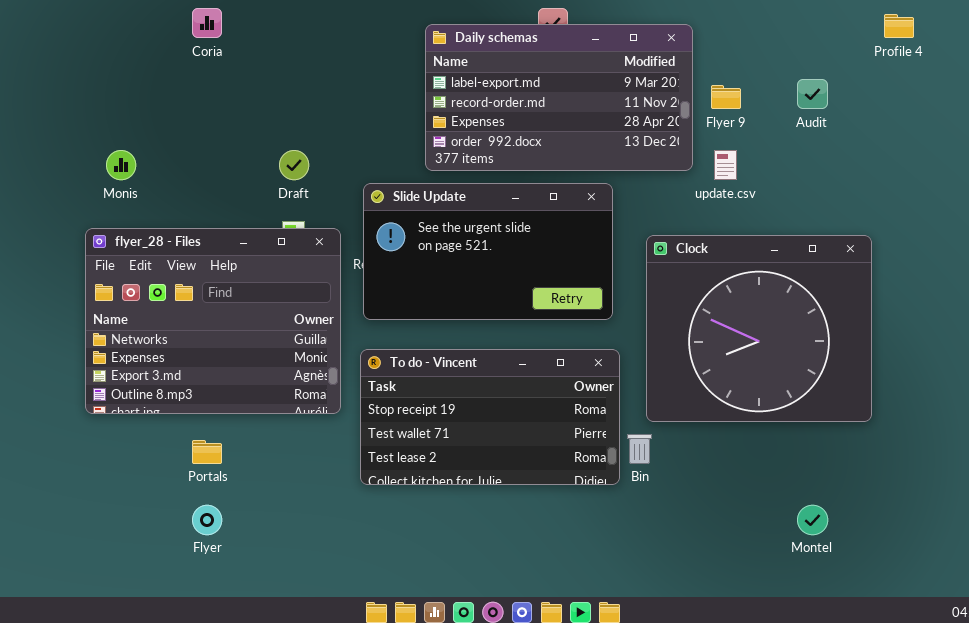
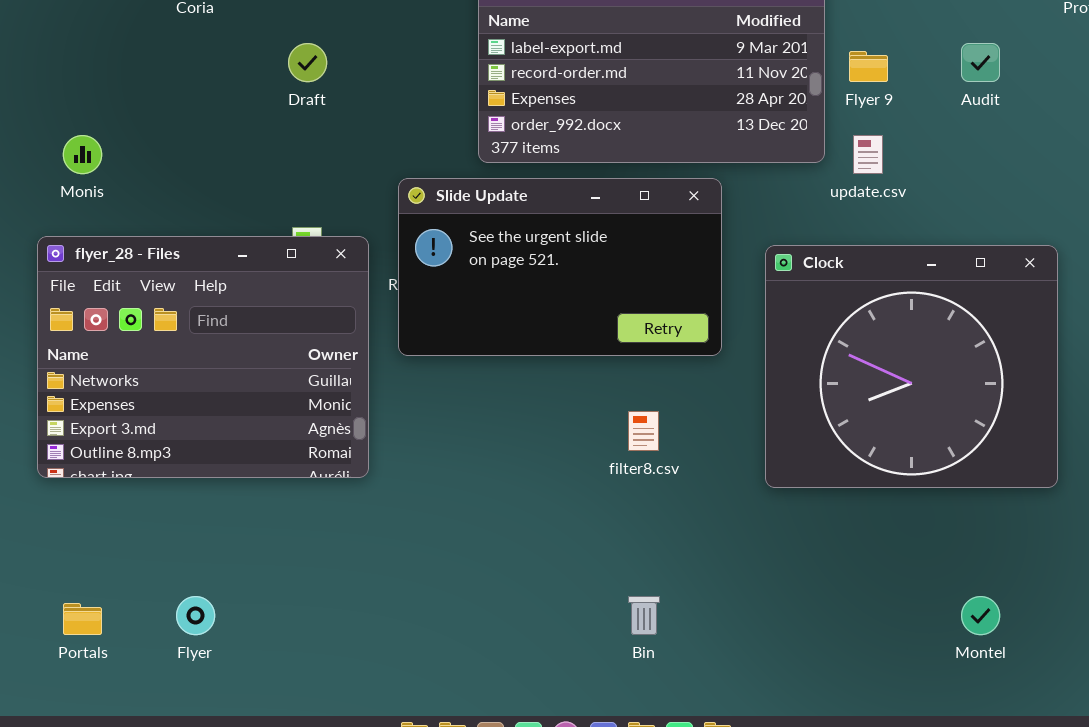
Draft: [279,150,309,180] -> [288,43,327,82], moved
To do - Vincent: [360,349,620,485] -> none, closed
Bin: [627,434,652,464] -> [628,596,660,635], moved
Portals: [192,440,222,464] -> [63,603,102,635], moved

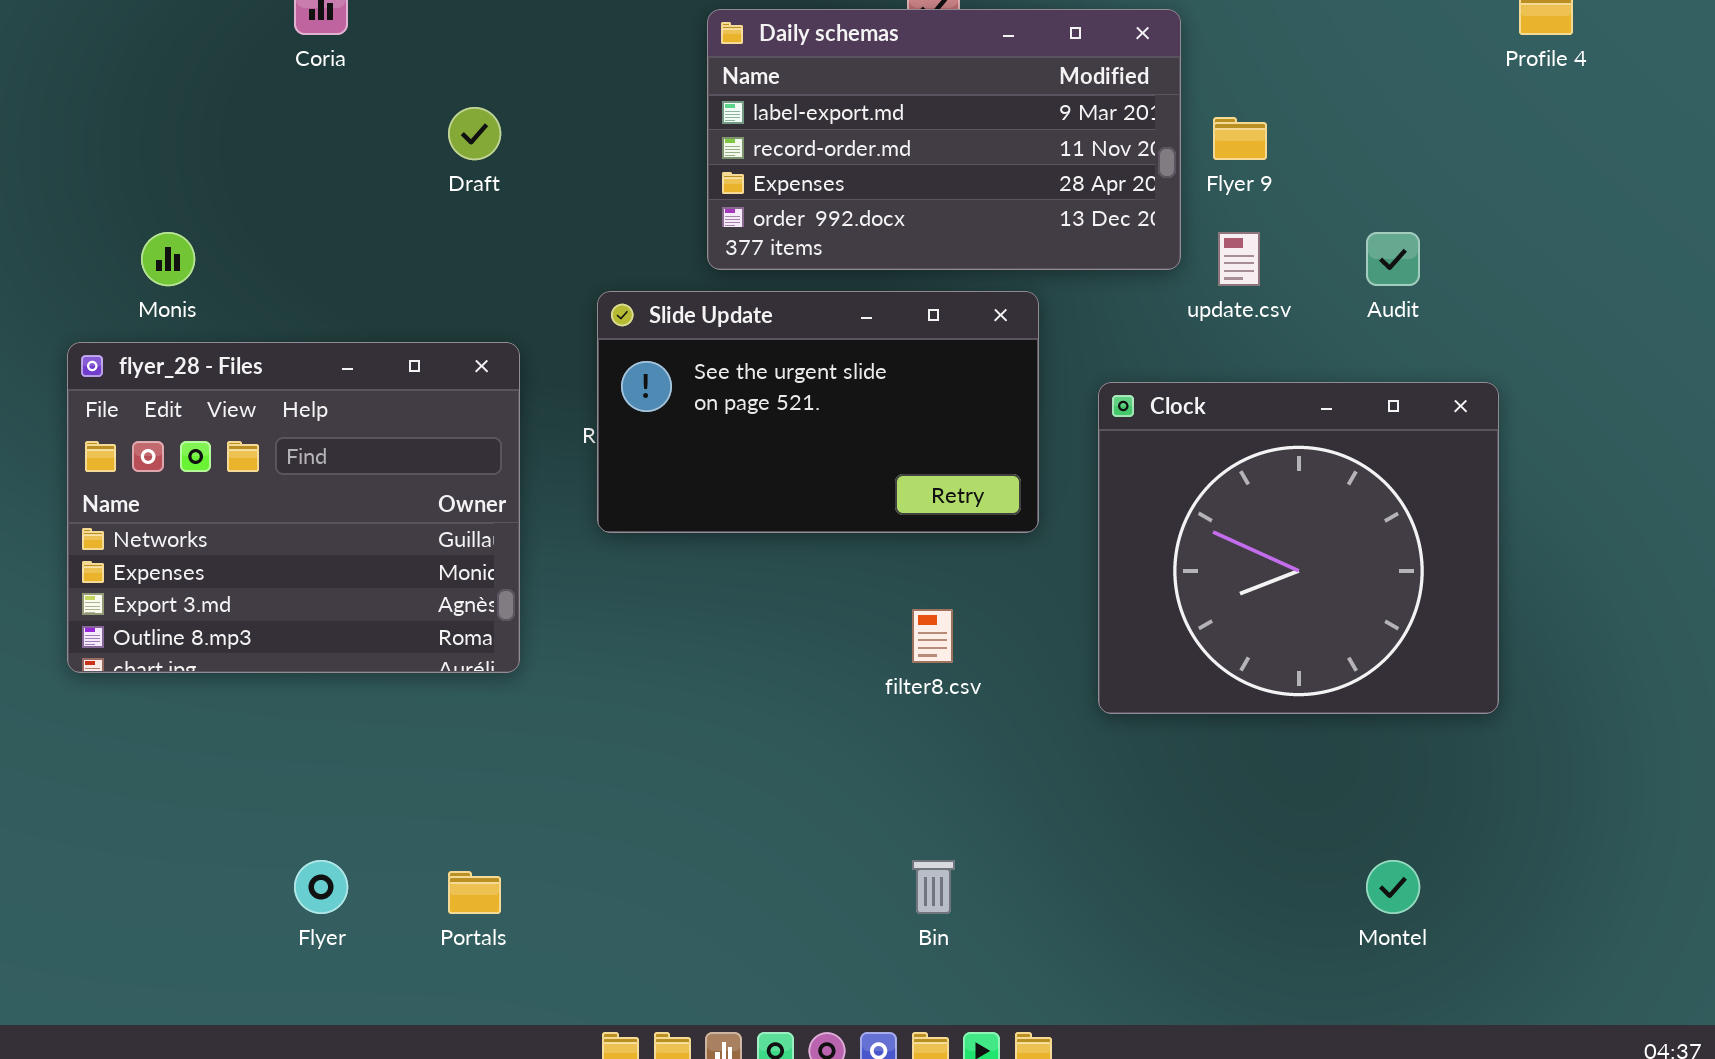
Audit: [961,43,1000,82] -> [1366,232,1420,286], moved
flyer_28 - Files: [37,236,369,478] -> [67,342,520,673], moved
Portals: [63,603,102,635] -> [448,871,501,914], moved

